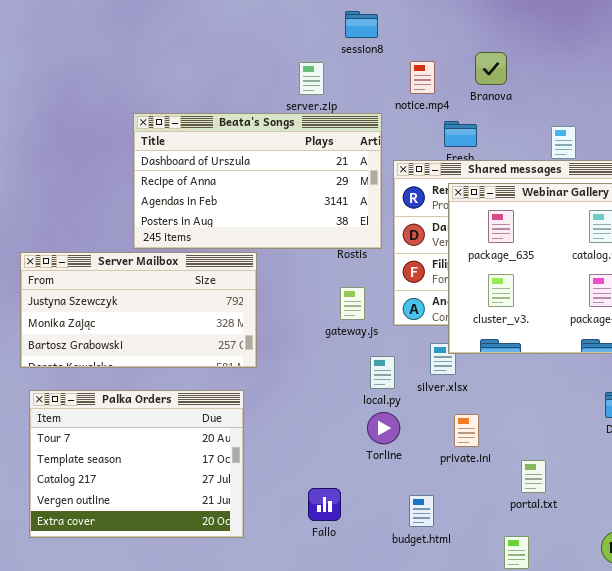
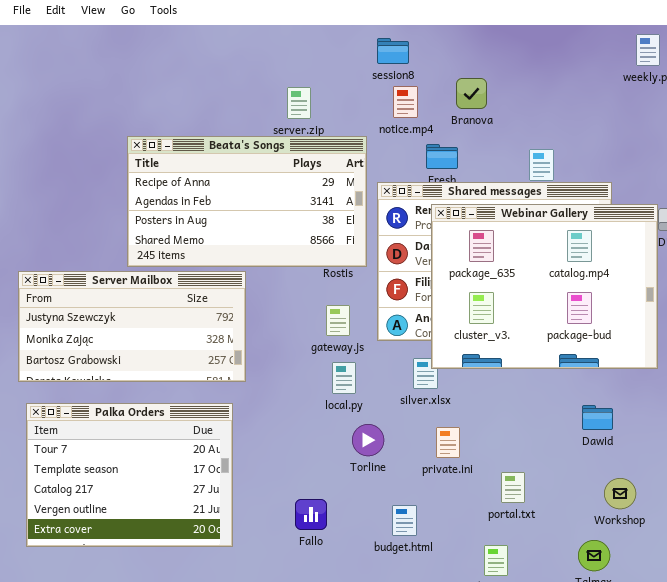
session8: [345,11,378,38] -> [377,38,409,64], moved
Beata's Songs: [133,113,382,249] -> [127,136,367,267], scrolled down 1 row
local.py: [370,356,395,389] -> [332,362,356,394], moved

